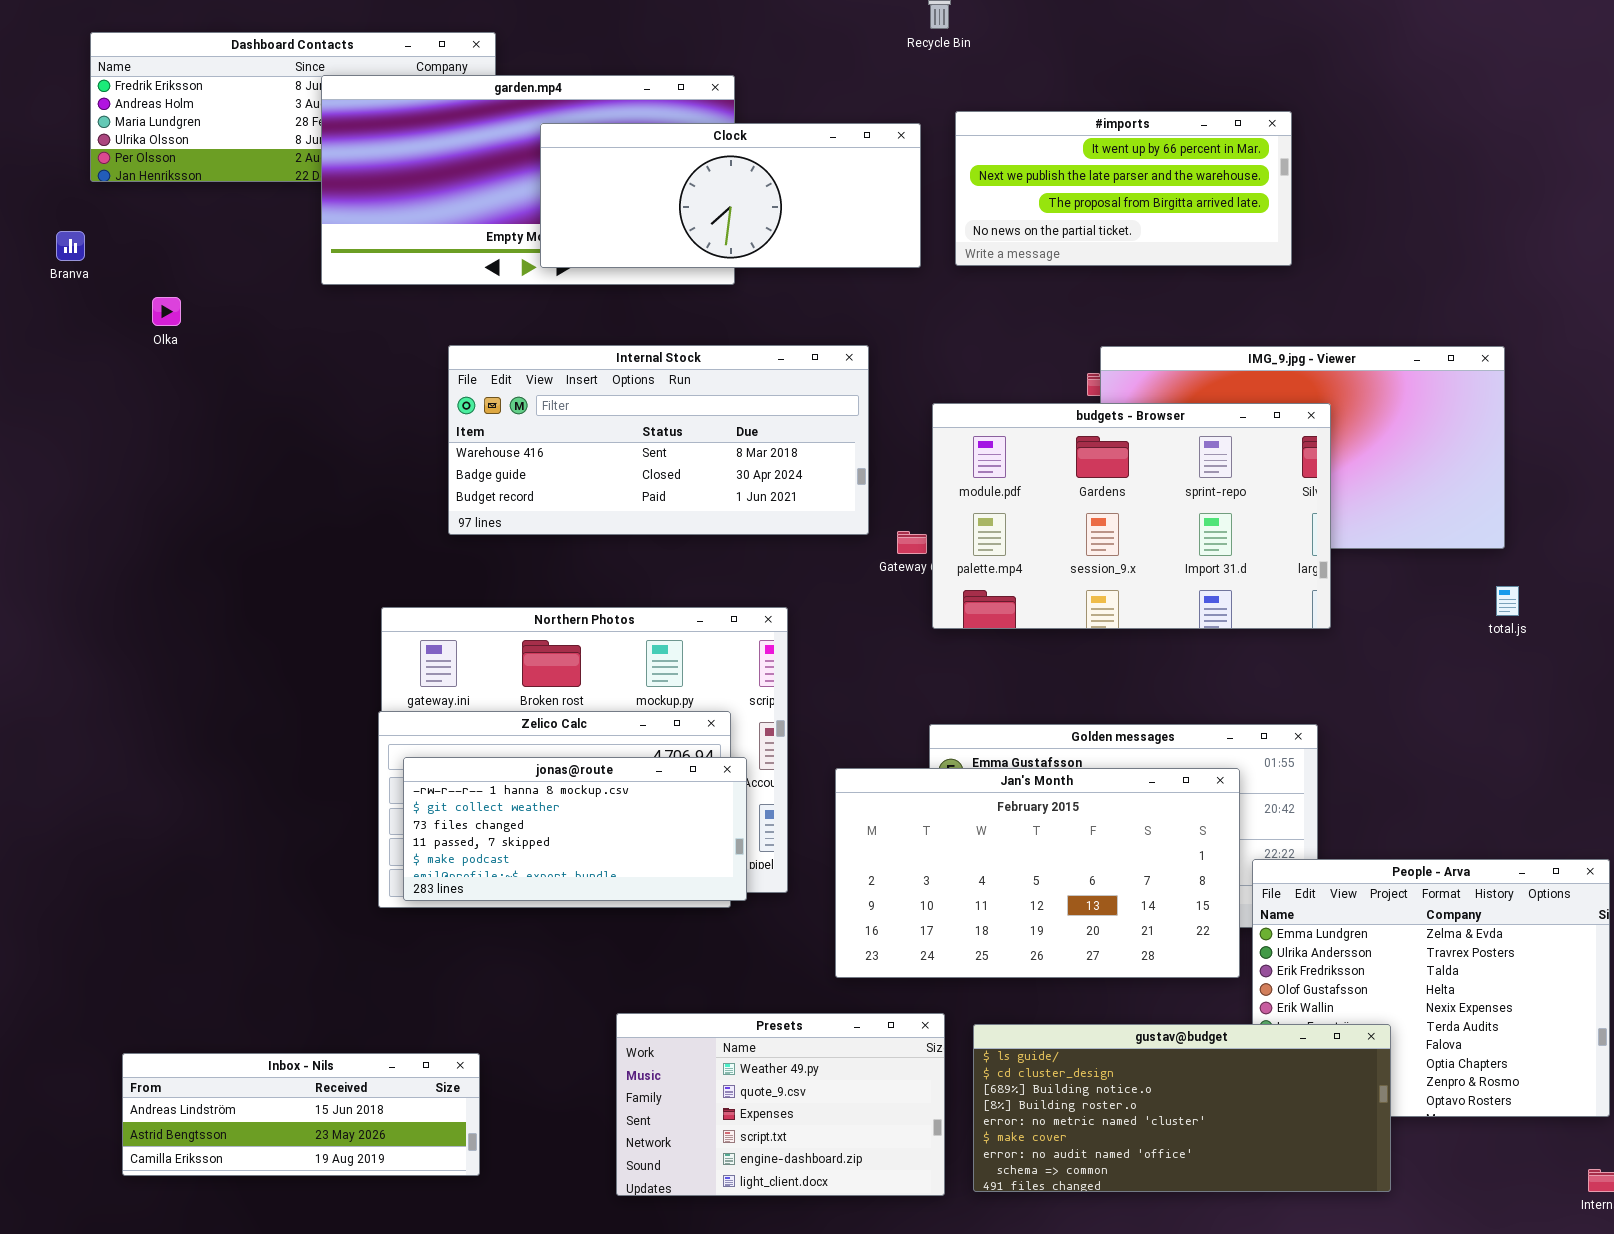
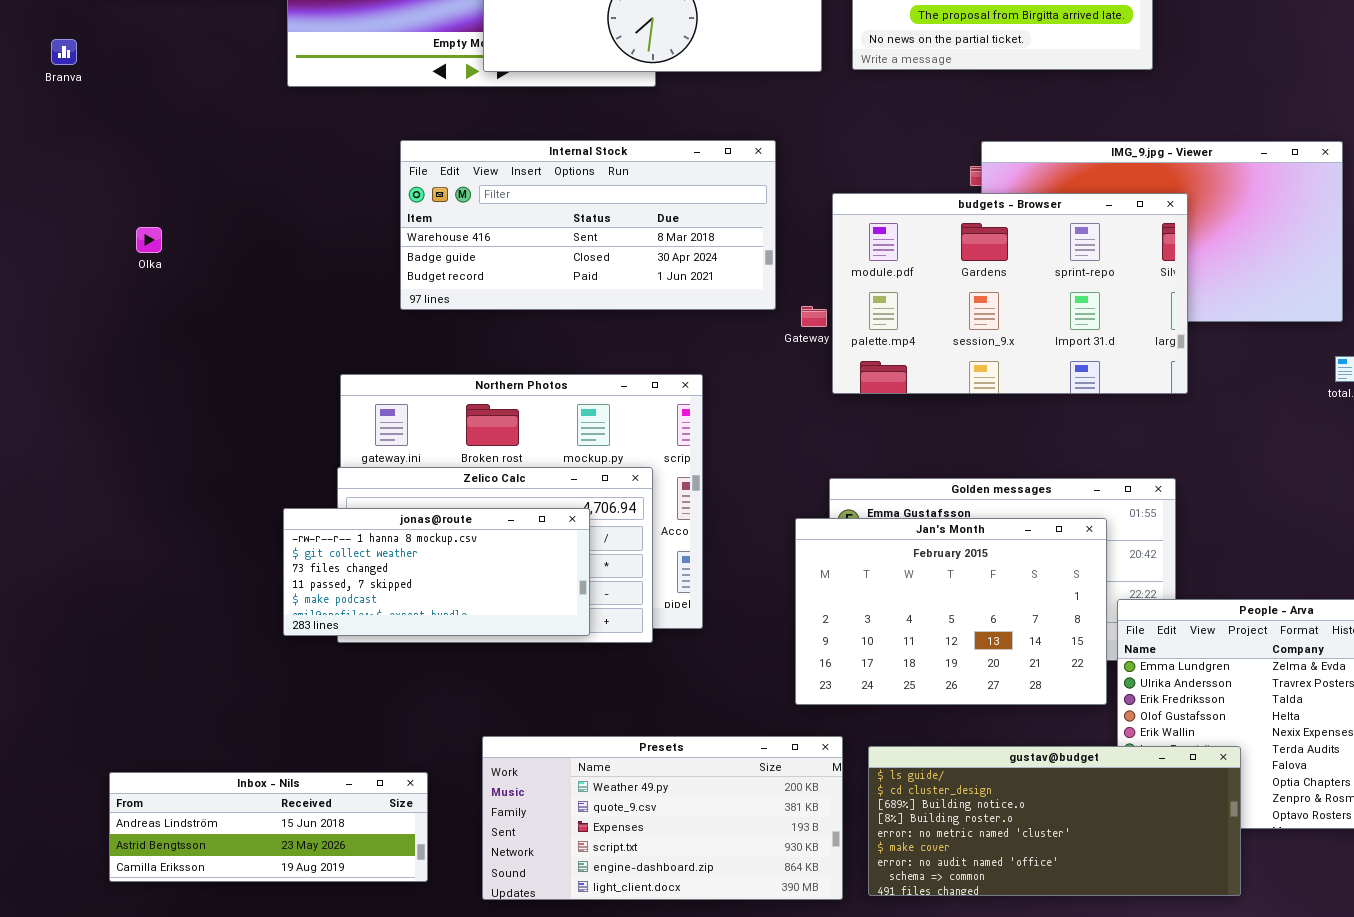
Olka: [152,297,181,326] -> [136,227,162,253], moved
jonas@route: [403,757,747,901] -> [283,508,590,636], moved
Jan's Month: [835,768,1240,978] -> [795,518,1107,705], resized
Presets: [616,1013,945,1196] -> [482,736,843,900], resized

